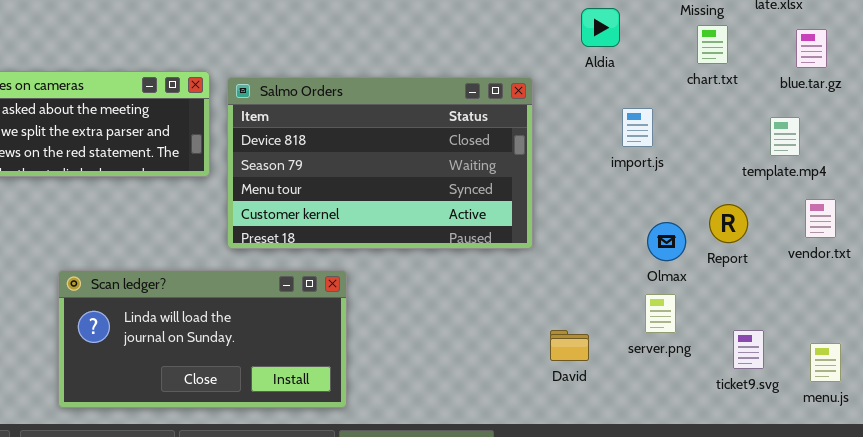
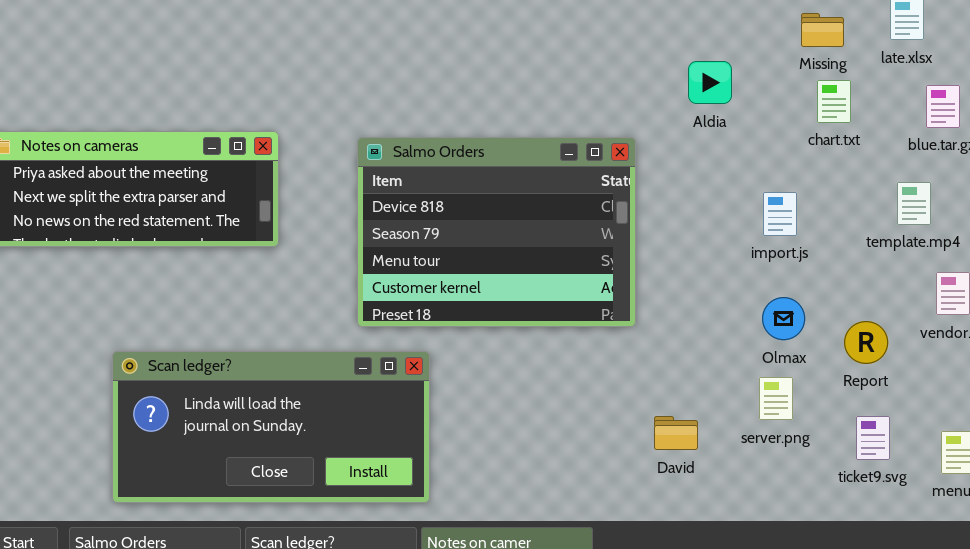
Salmo Orders: [227,77,533,249] -> [357,137,636,327], resized
import.js: [622,108,653,147] -> [763,192,797,236], moved
Report: [709,204,748,243] -> [844,321,888,364], moved

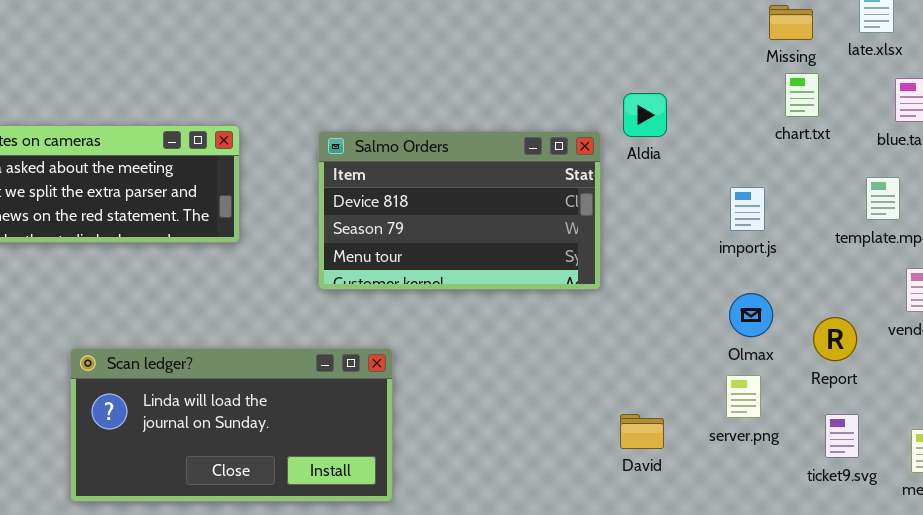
Aldia: [688,61,732,104] -> [623,93,667,137], moved
Salmo Orders: [357,137,636,327] -> [318,131,601,290], resized

